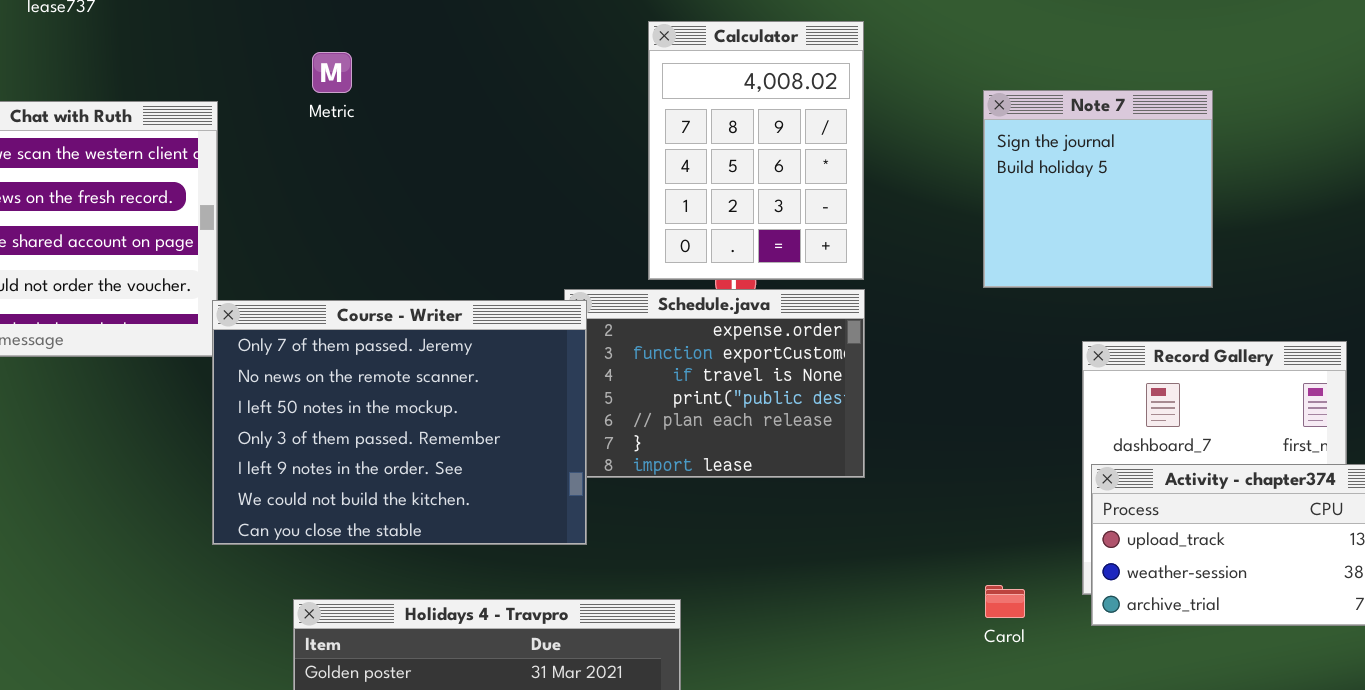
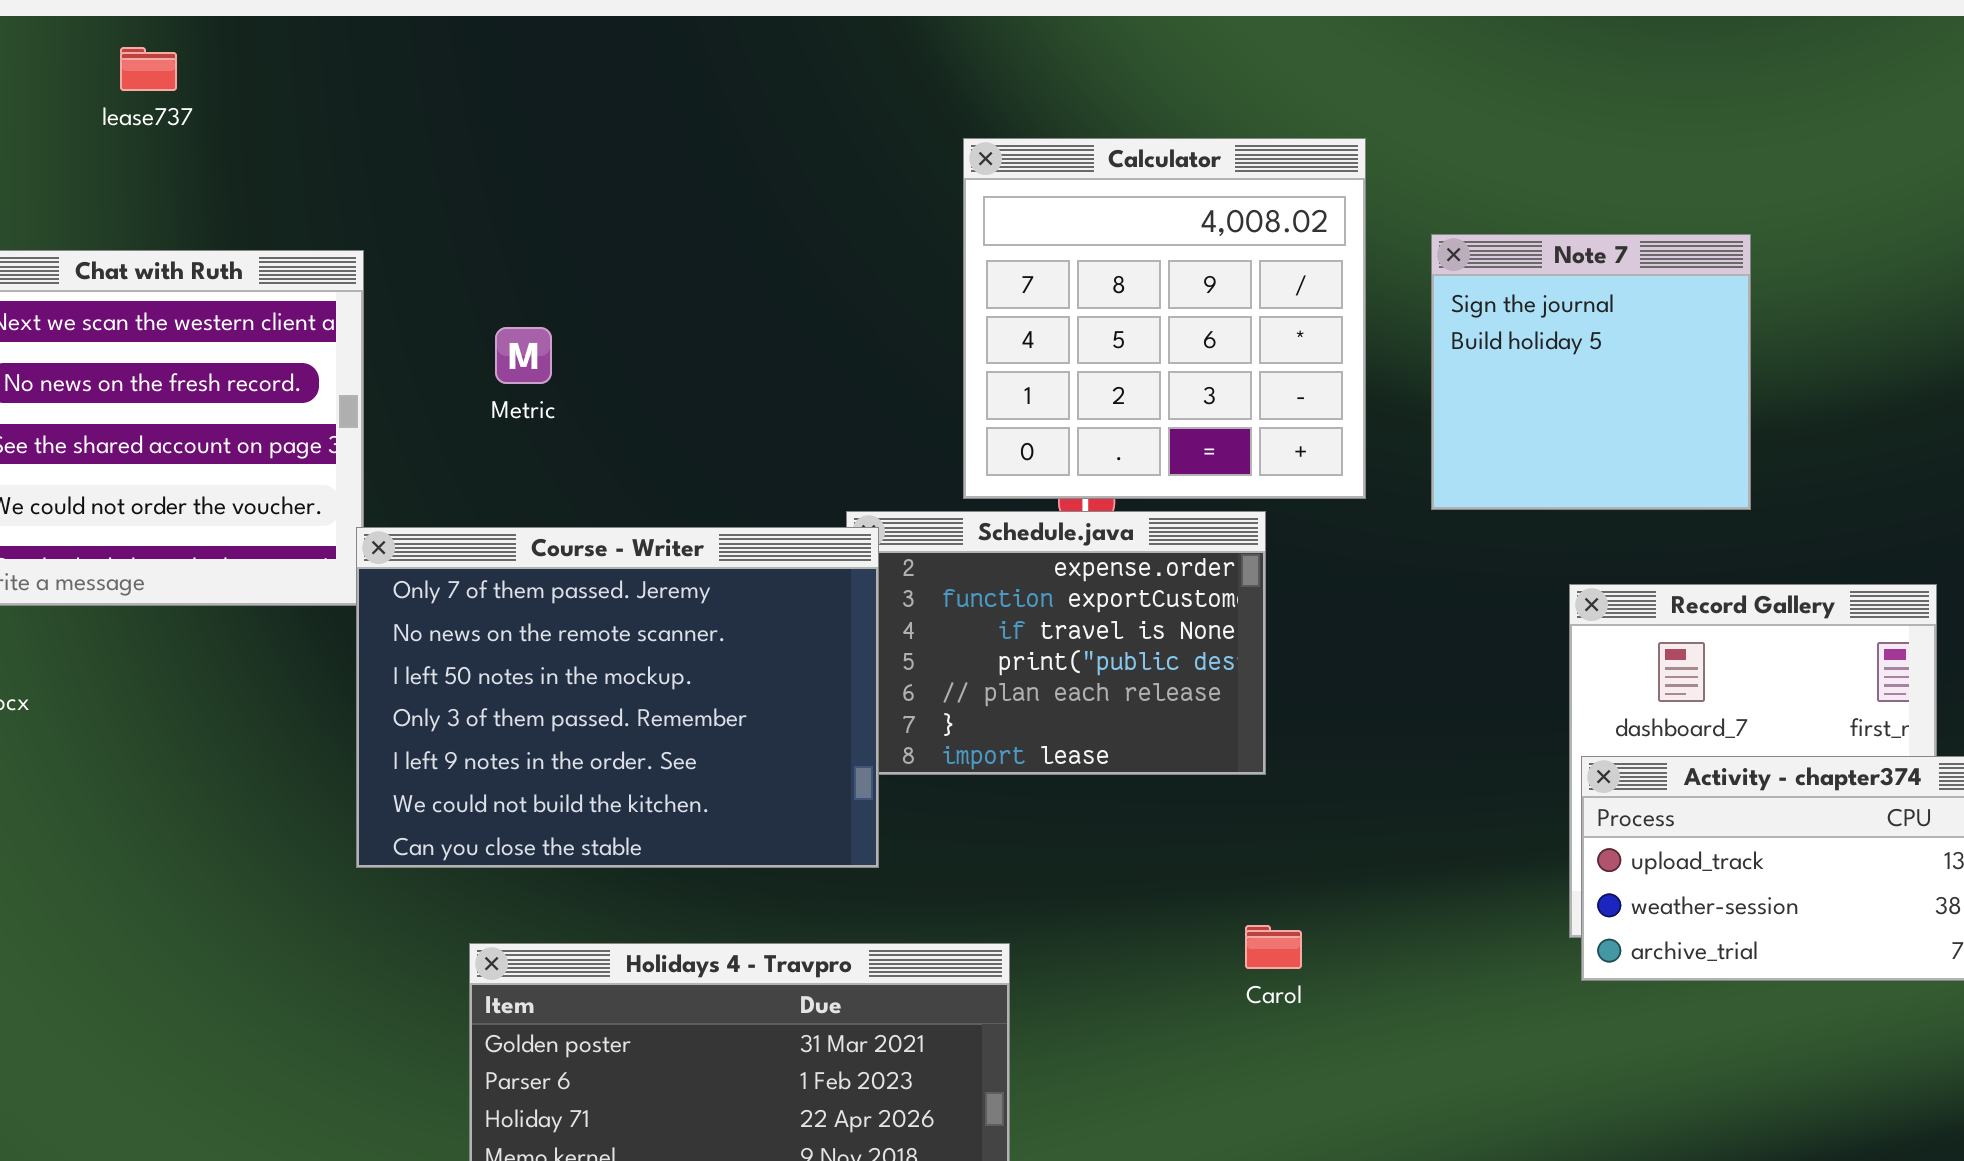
Calculator: [648,21,864,280] -> [963,138,1366,499], resized
Metric: [312,52,352,93] -> [495,327,552,384], moved
Carol: [985,585,1025,618] -> [1245,925,1302,969], moved

